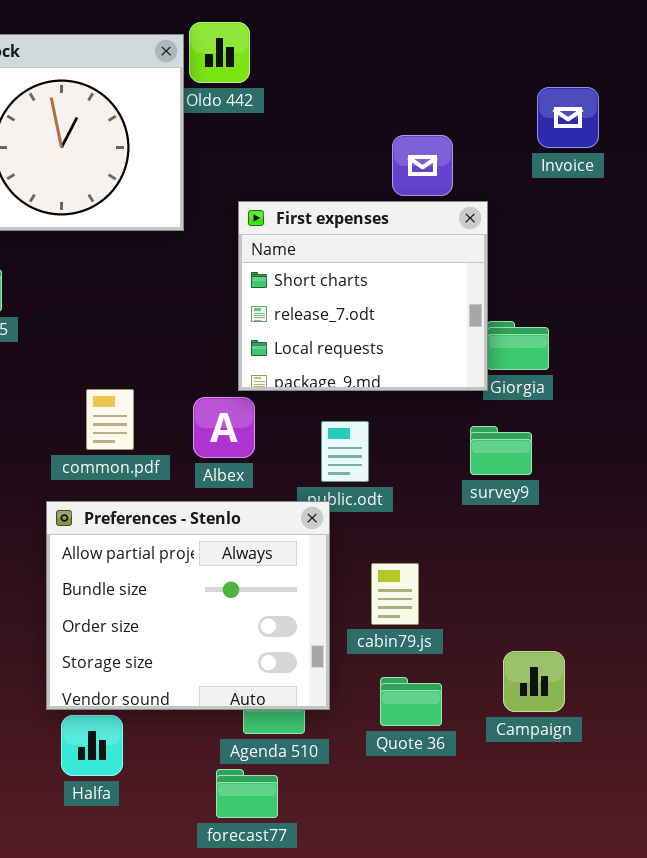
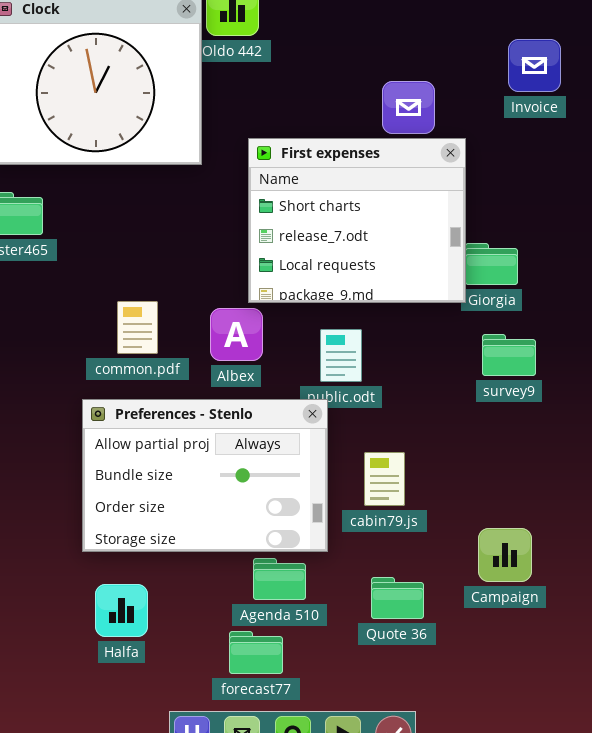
survey9: [470,426,532,475] -> [482,334,536,376], moved
Preferences - Stenlo: [46,501,330,710] -> [82,399,328,552], resized
Quote 36: [380,677,442,726] -> [371,577,424,619], moved

